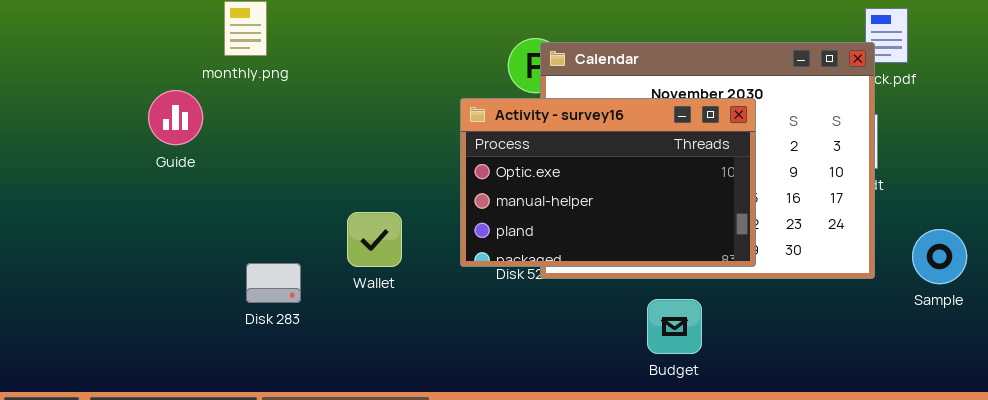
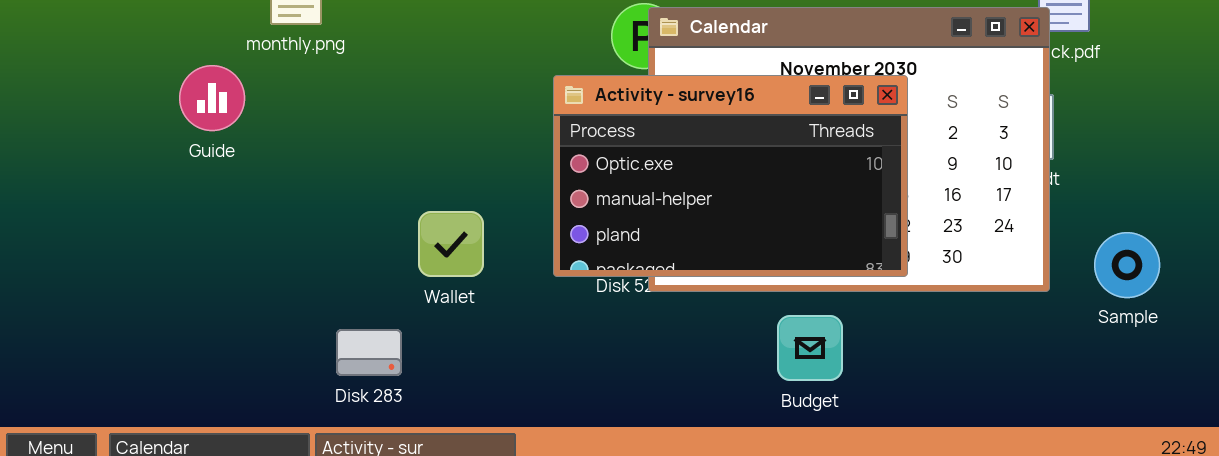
Disk 283: [246,263,301,303] -> [336,329,402,376], moved

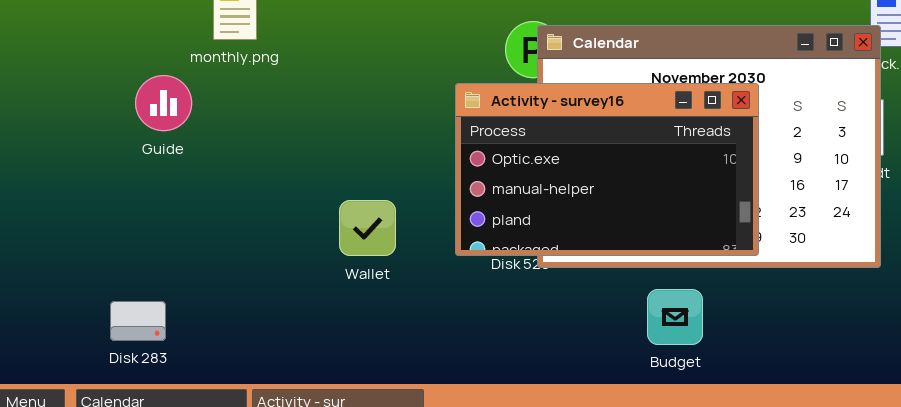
Disk 283: [336,329,402,376] -> [110,301,166,341], moved

